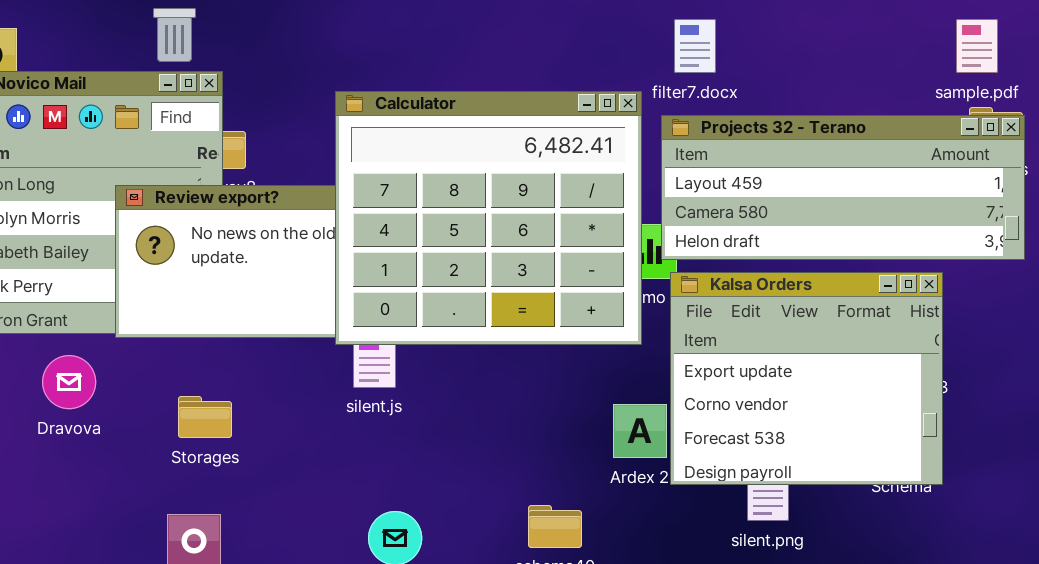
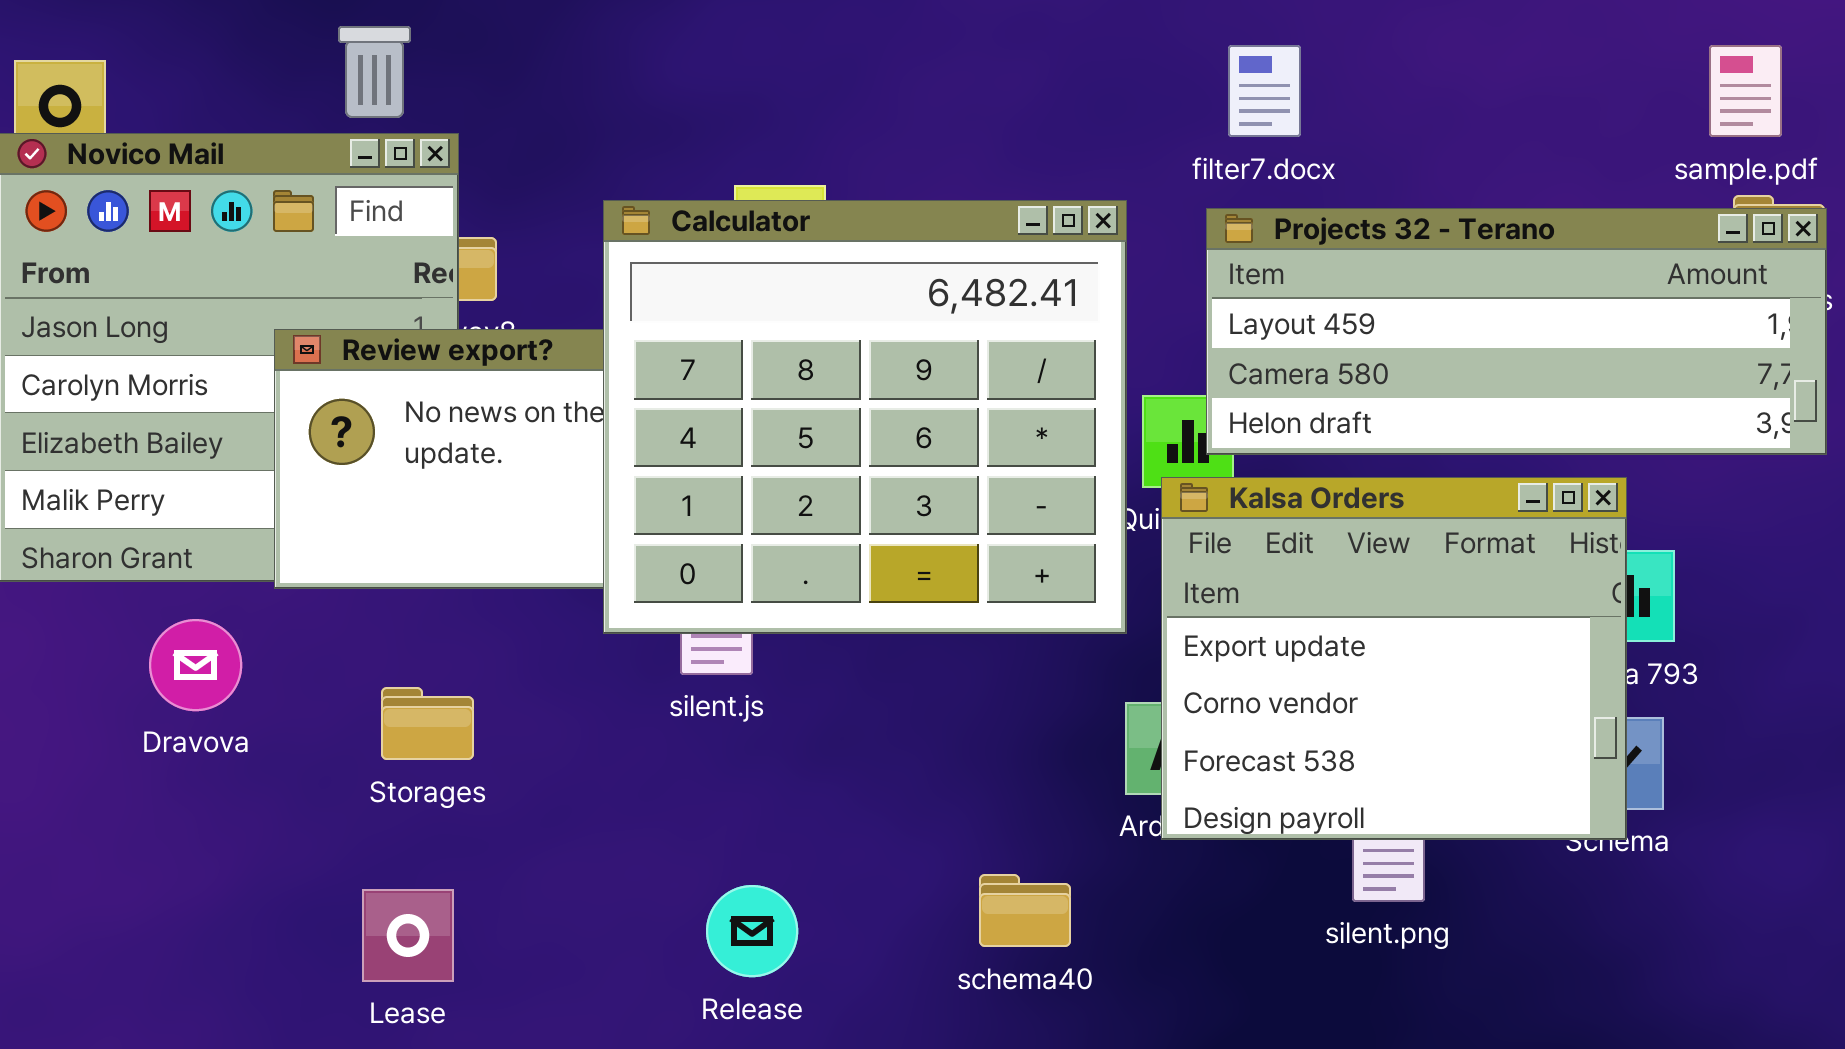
Calculator: [335,91,642,345] -> [603,200,1127,634], moved
Kalsa Orders: [670,272,943,485] -> [1161,477,1627,840], moved

